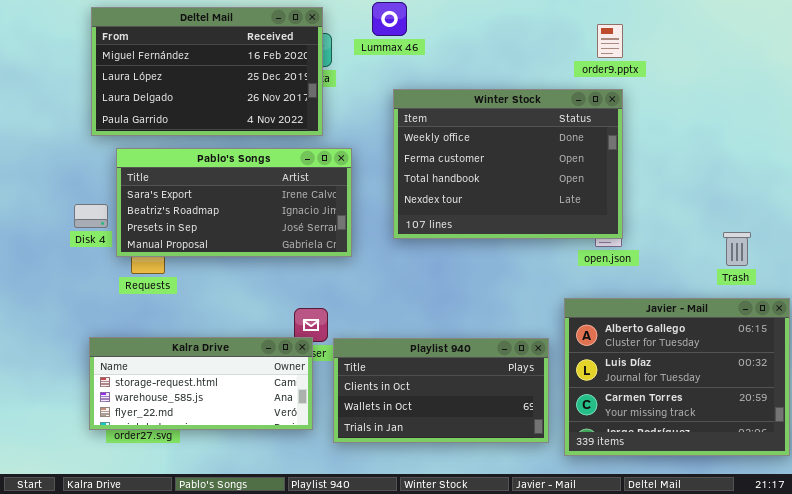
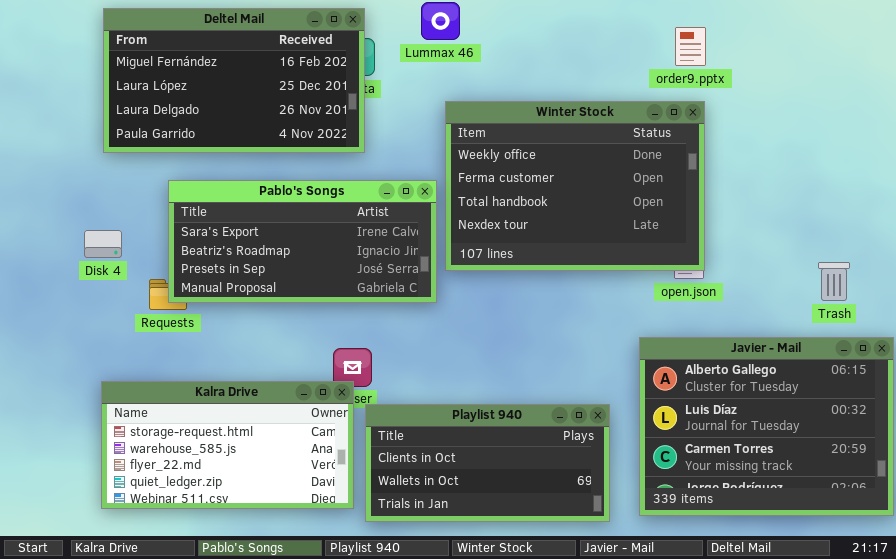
Pablo's Songs: [116,148,352,257] -> [168,180,437,303], moved
Kalra Drive: [89,337,313,430] -> [101,381,354,509], resized
Playlist 940: [333,338,549,443] -> [365,404,610,522], moved

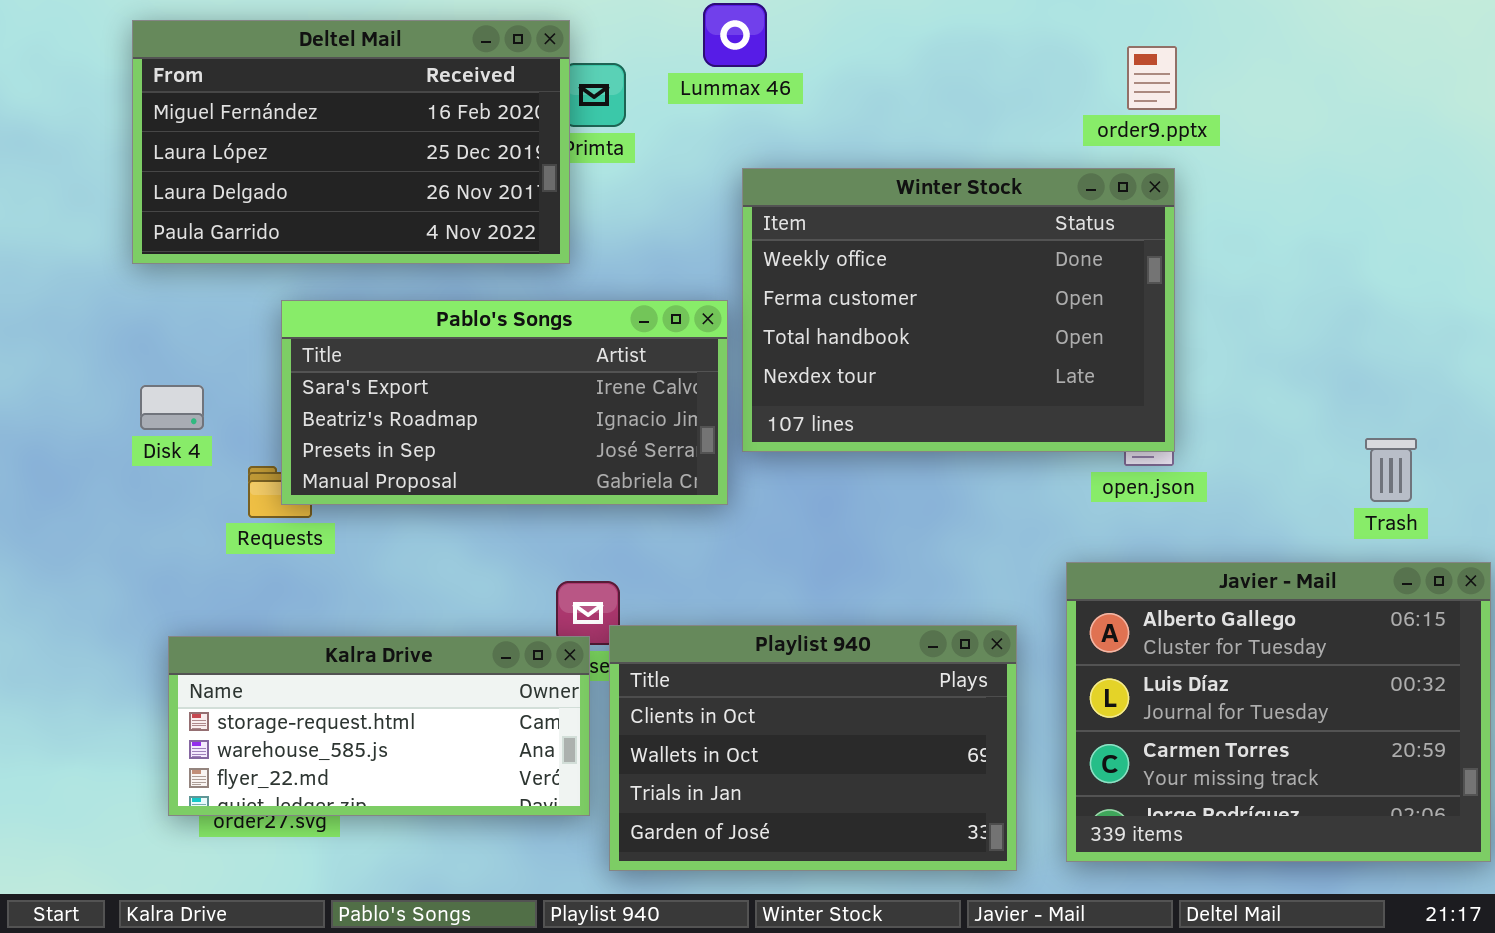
Deltel Mail: [103,8,365,153] -> [132,20,570,264], moved
Kalra Drive: [101,381,354,509] -> [168,636,590,816], resized
Playlist 940: [365,404,610,522] -> [609,625,1017,871], resized

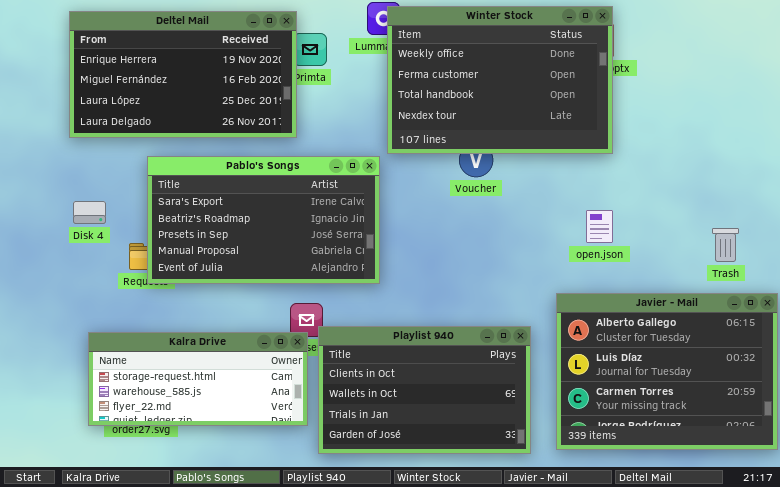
Deltel Mail: [132,20,570,264] -> [69,11,297,138], scrolled up 1 row
Winter Stock: [742,168,1175,452] -> [387,6,613,154], moved
Pablo's Songs: [281,300,728,505] -> [147,156,380,284], resized

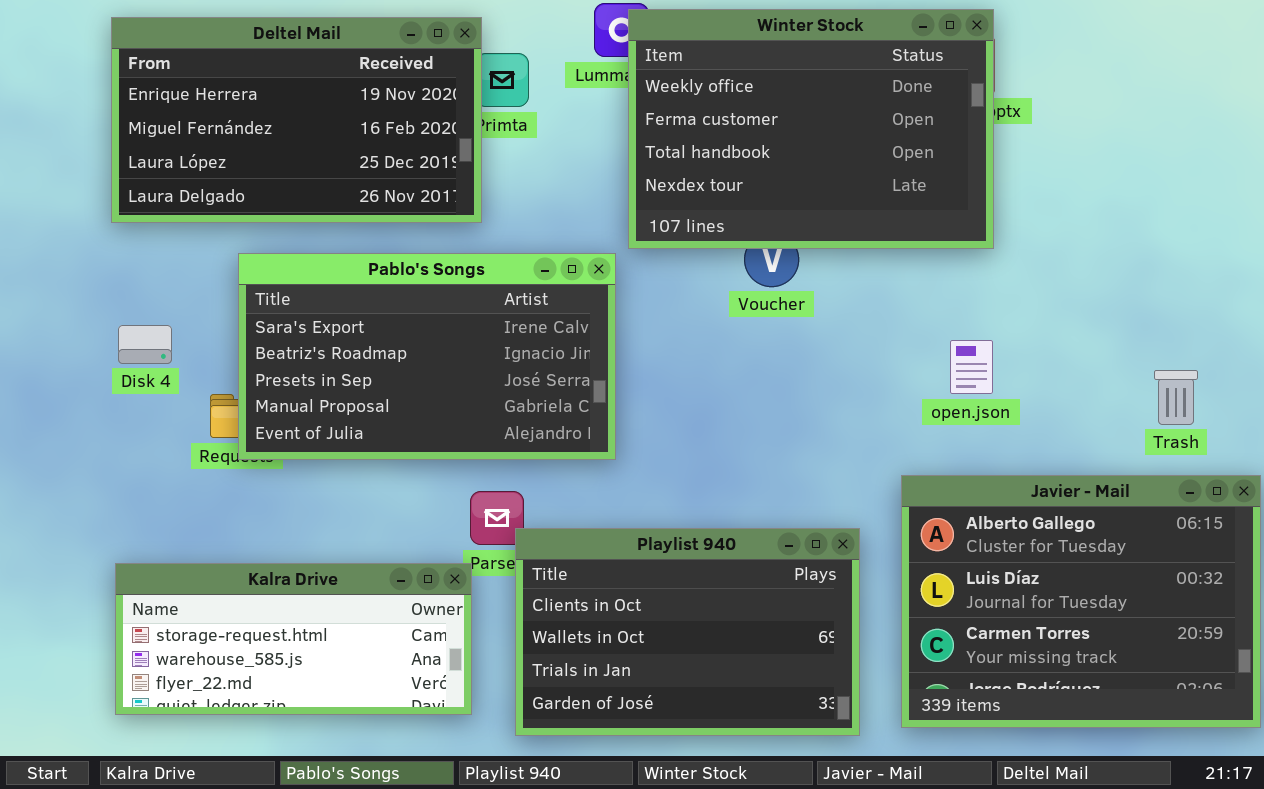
Kalra Drive: [88,332,308,426] -> [115,563,472,715], moved

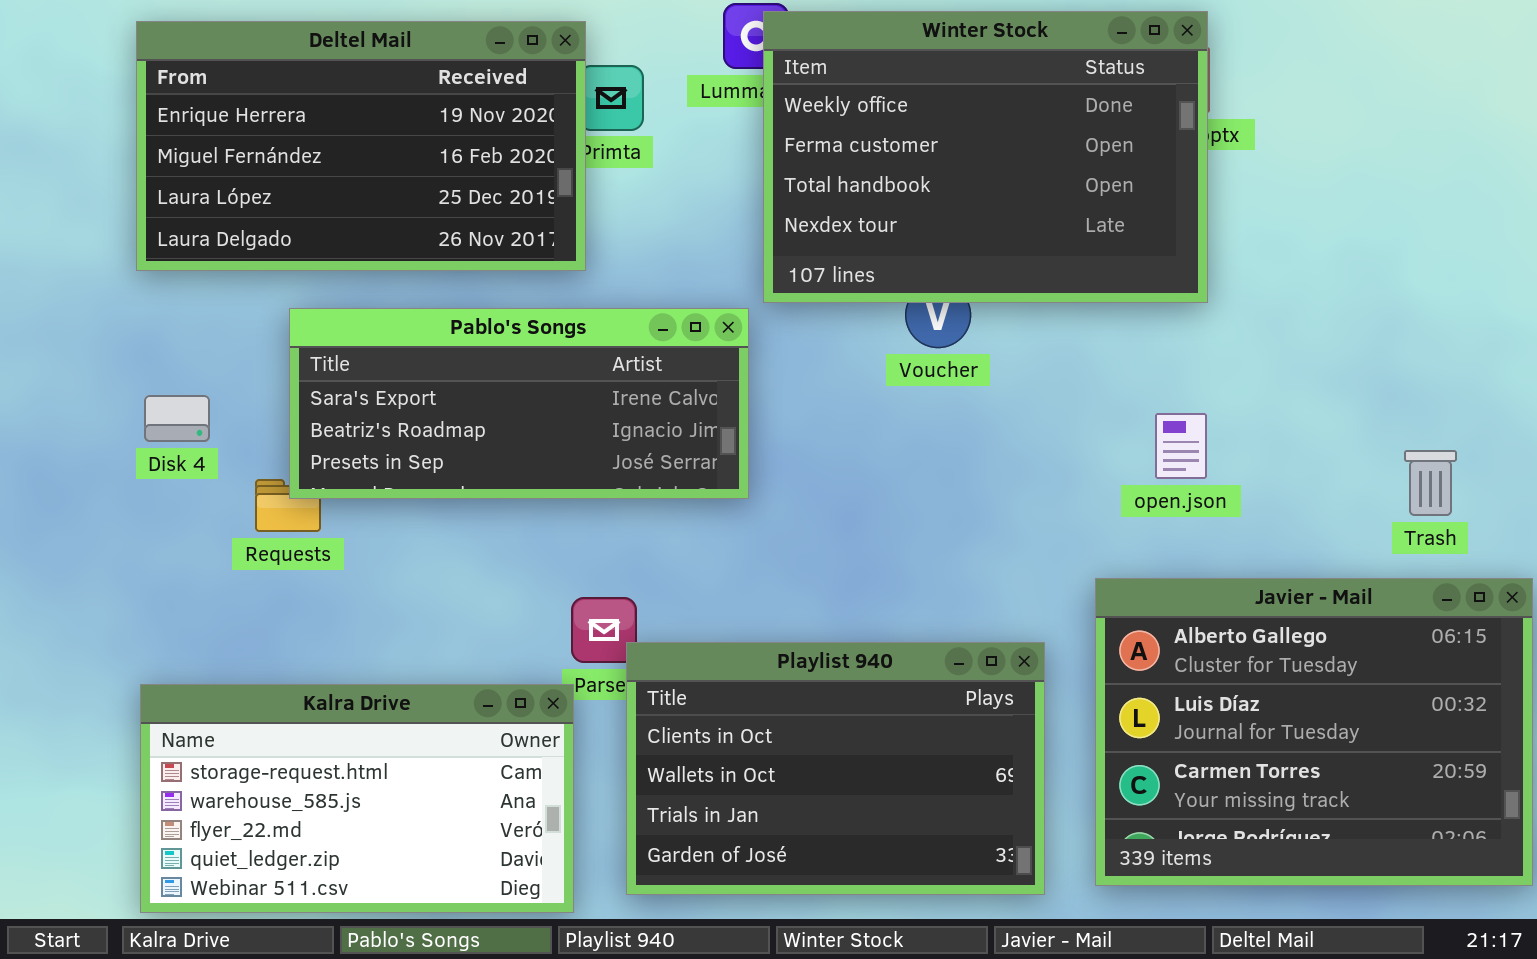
Pablo's Songs: [238,253,616,460] -> [289,308,749,499], resized
Kalra Drive: [115,563,472,715] -> [140,684,574,913], resized

